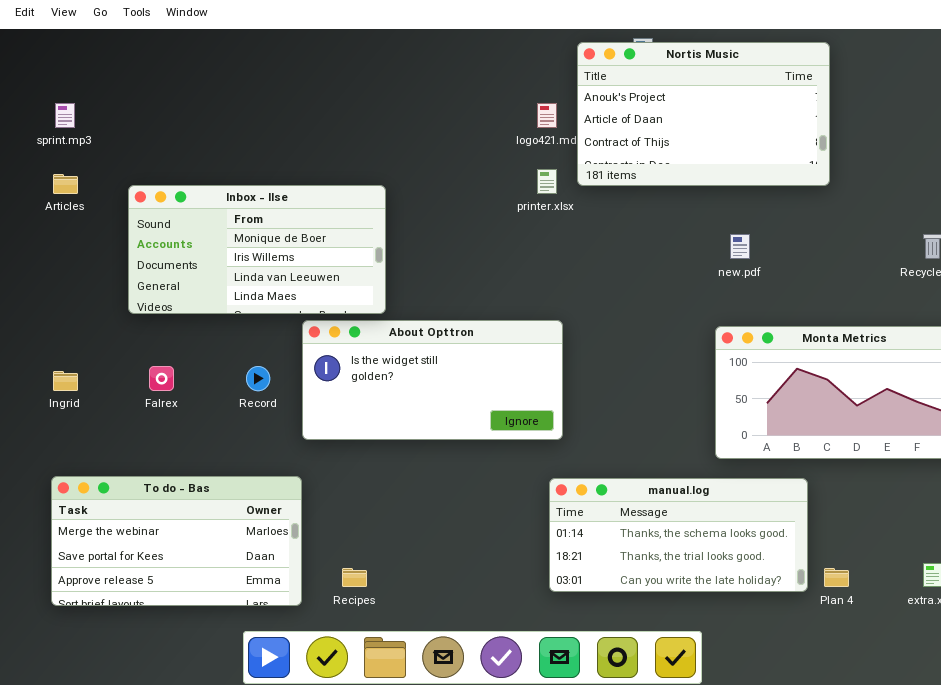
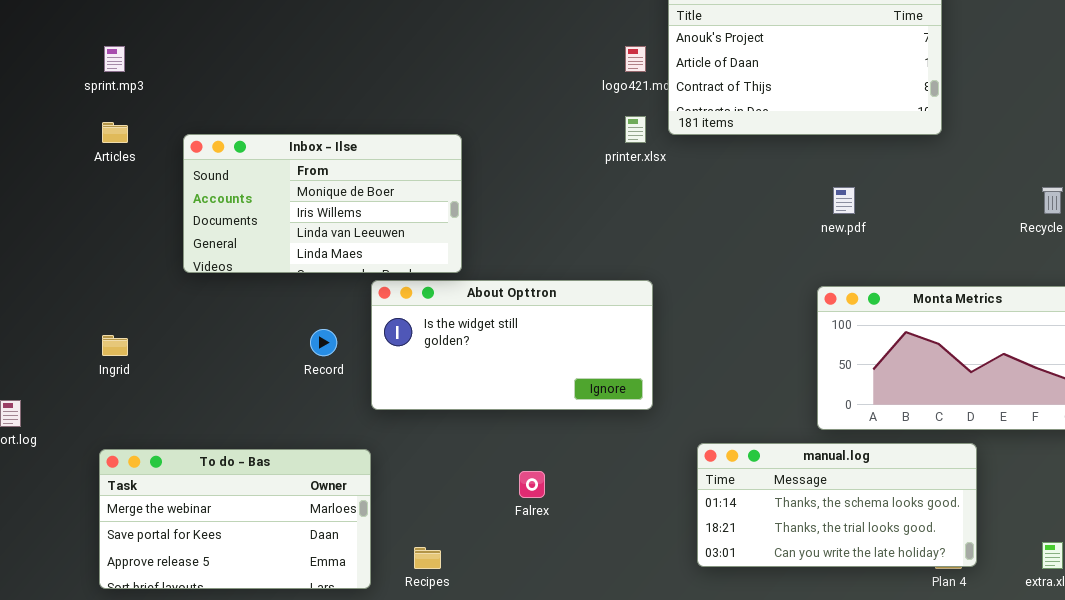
Falrex: [149,366,174,391] -> [519,471,545,498], moved
manual.log: [549,478,808,592] -> [697,443,977,567], moved

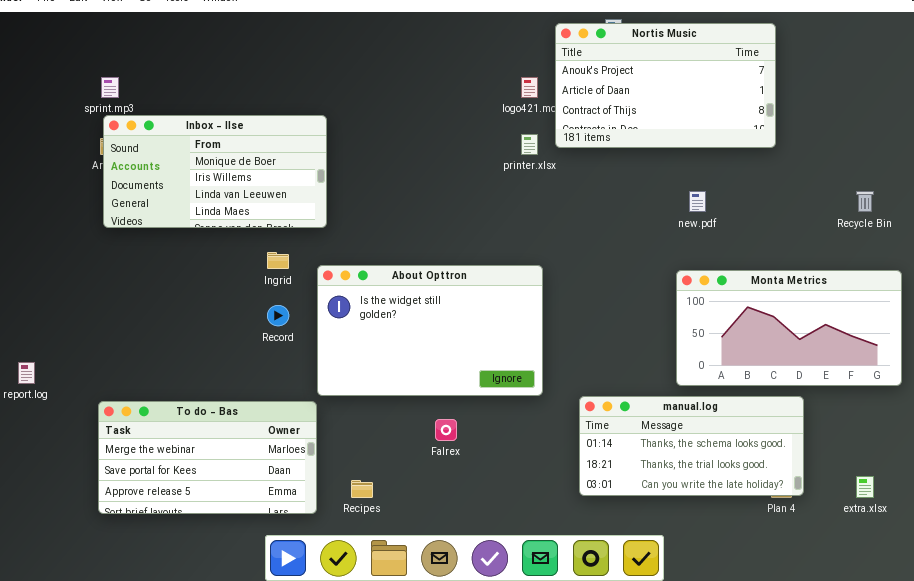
Inbox - Ilse: [183,134,462,273] -> [103,115,327,228], moved
About Opttron: [371,280,653,410] -> [317,265,543,396], resized
Ingrid: [102,335,128,356] -> [267,252,289,269], moved

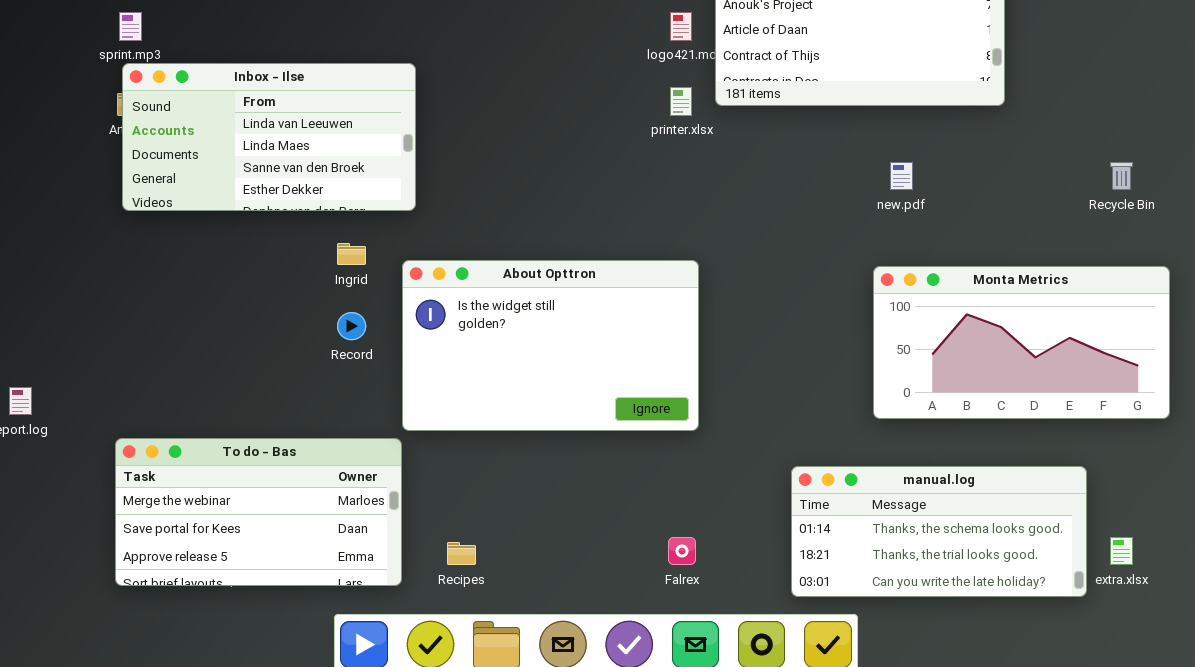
Inbox - Ilse: [103,115,327,228] -> [122,63,416,211], scrolled down 2 rows
manual.log: [579,396,804,496] -> [791,466,1087,597], moved
Falrex: [435,419,457,441] -> [668,537,696,565], moved

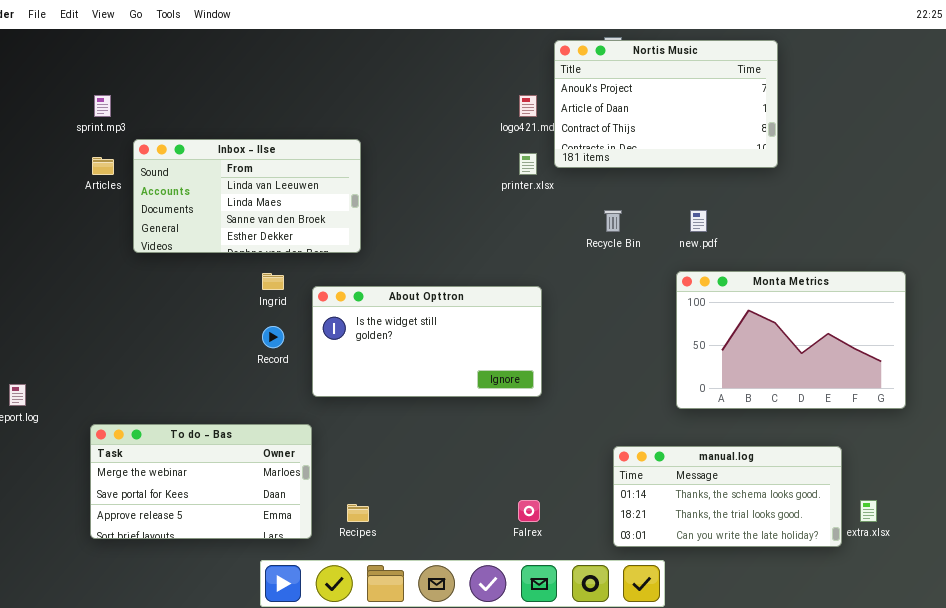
Inbox - Ilse: [122,63,416,211] -> [133,139,361,253], moved
Recycle Bin: [1110,162,1133,190] -> [604,210,622,232], moved
About Opttron: [402,260,699,431] -> [312,286,542,397], resized
Monta Metrics: [873,266,1170,419] -> [676,271,906,409], resized

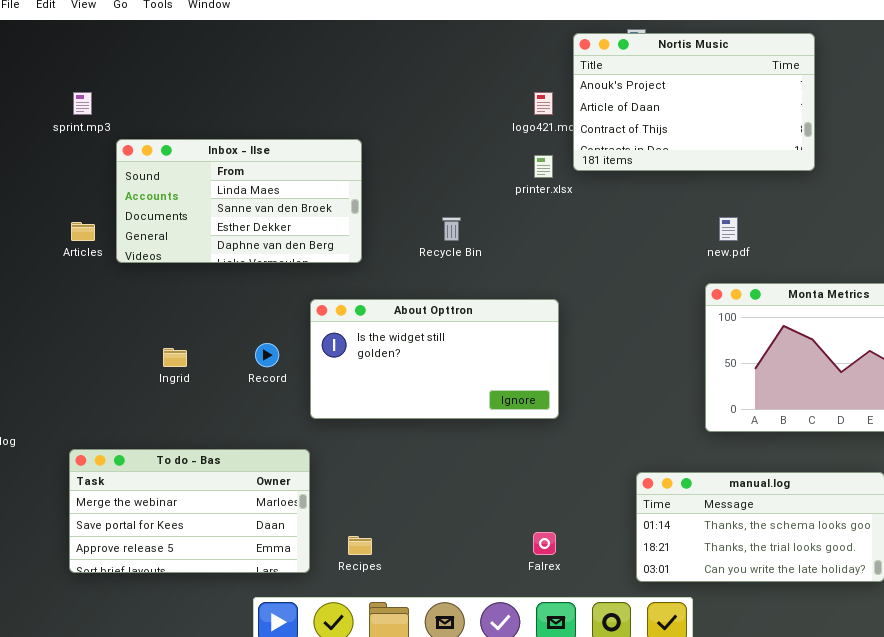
Inbox - Ilse: [133,139,361,253] -> [116,139,362,263], scrolled down 1 row
Articles: [92,157,114,175] -> [71,222,95,241], moved
Recycle Bin: [604,210,622,232] -> [442,217,461,241], moved
Ingrid: [262,273,284,290] -> [163,348,187,367], moved

